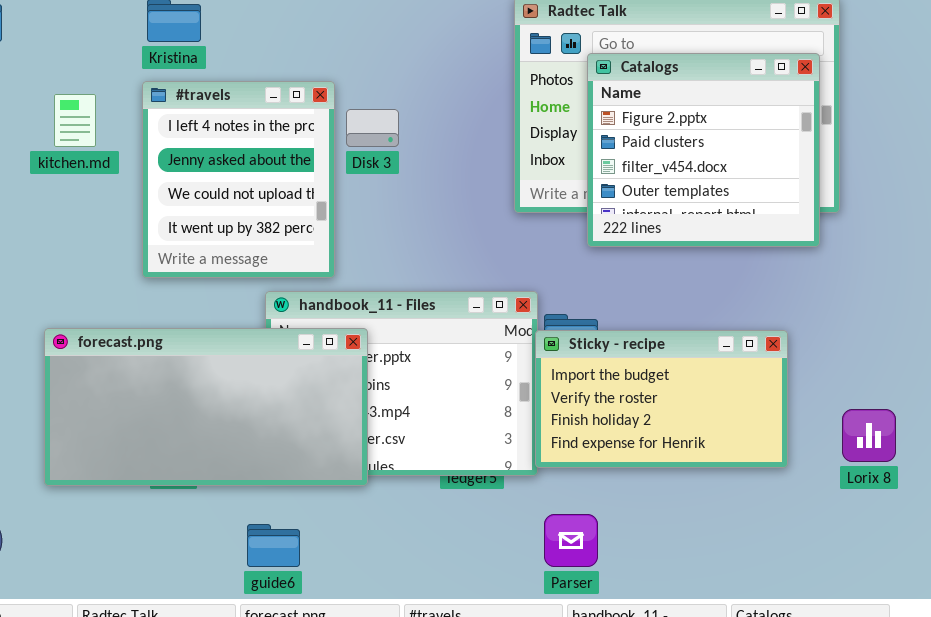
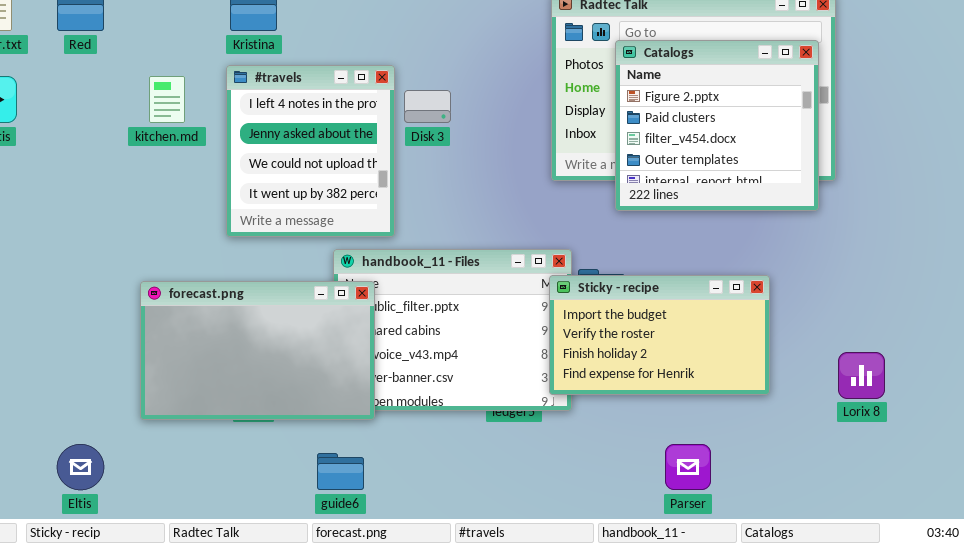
forecast.png: [44,328,368,486] -> [140,281,375,420], resized
Sticky - recipe: [535,330,788,468] -> [549,275,770,395], moved
Parser: [544,514,598,567] -> [665,444,711,490], moved

